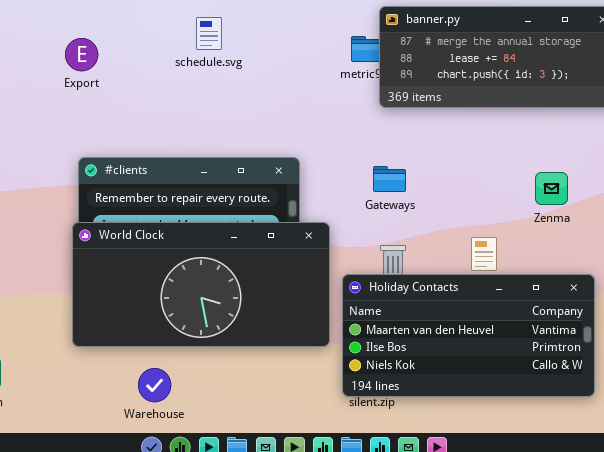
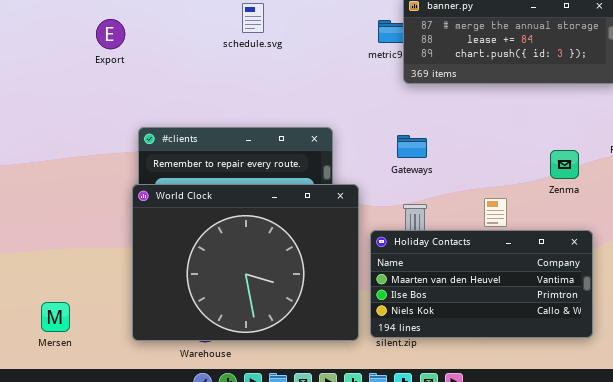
Export: [65,38,98,71] -> [96,19,125,49], moved
Zenma: [535,172,568,205] -> [550,150,579,179], moved
World Clock: [72,222,330,347] -> [132,184,359,341], resized

